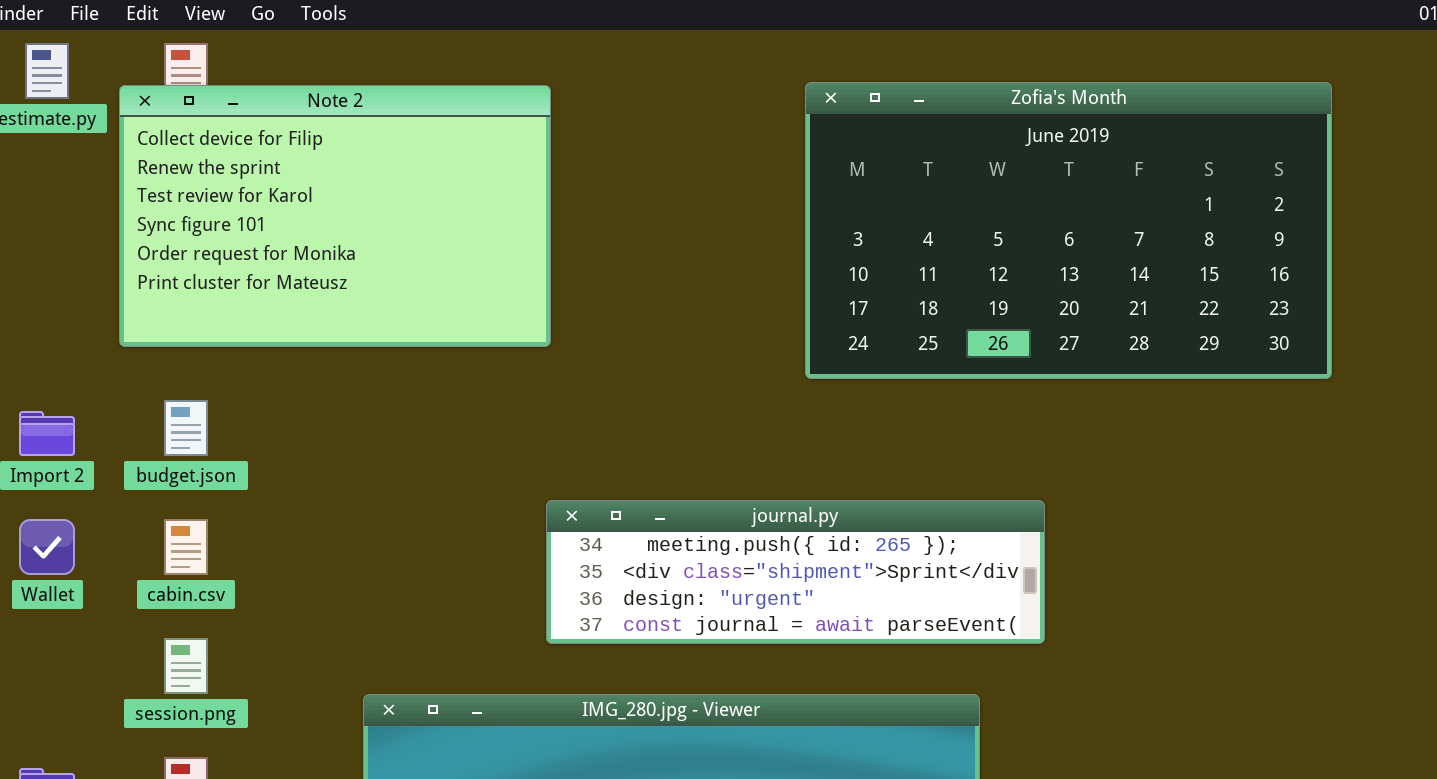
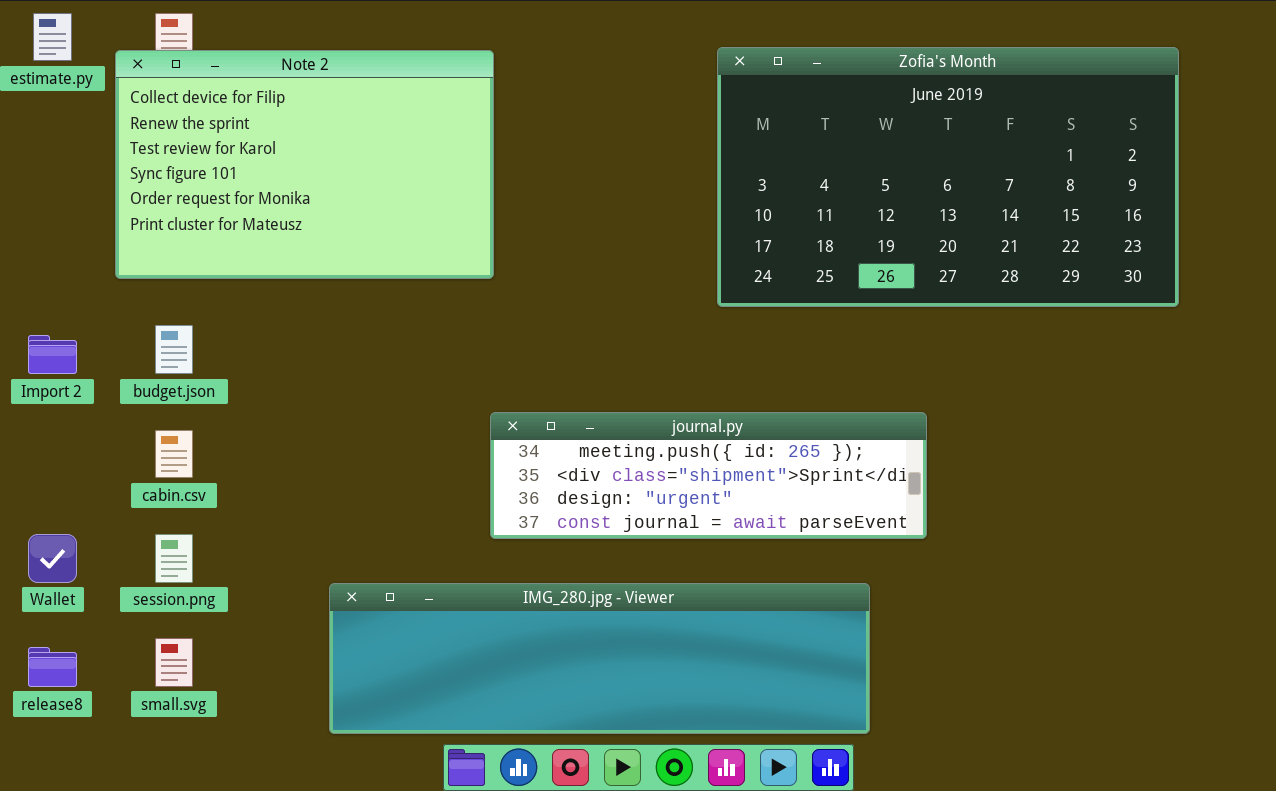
Wallet: [19,519,75,575] -> [28,534,77,583], moved

